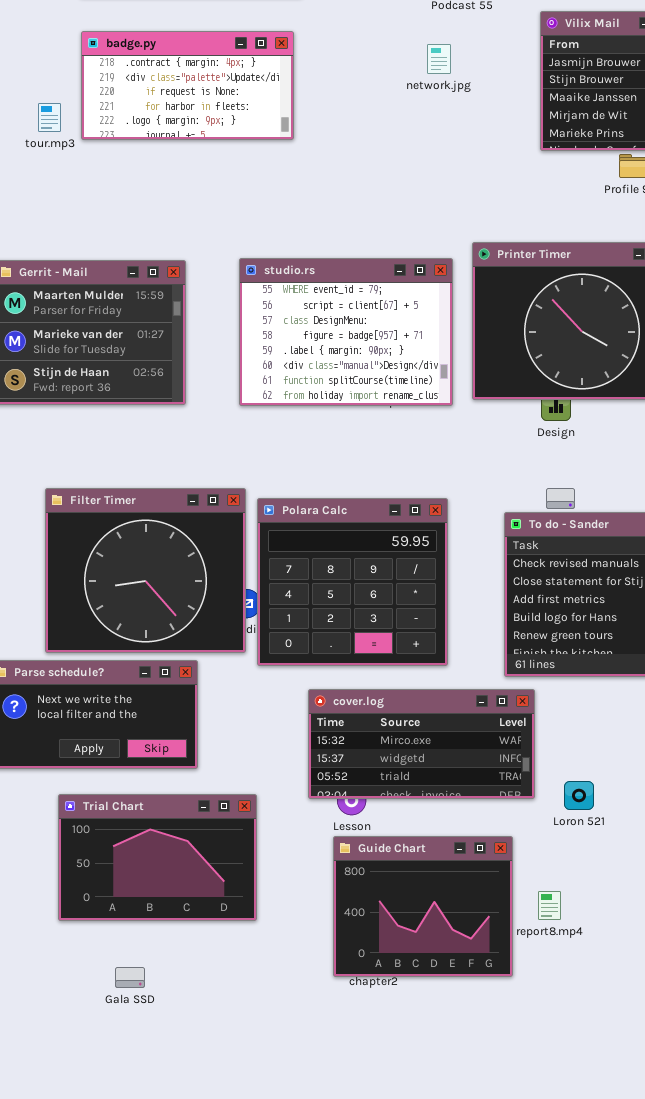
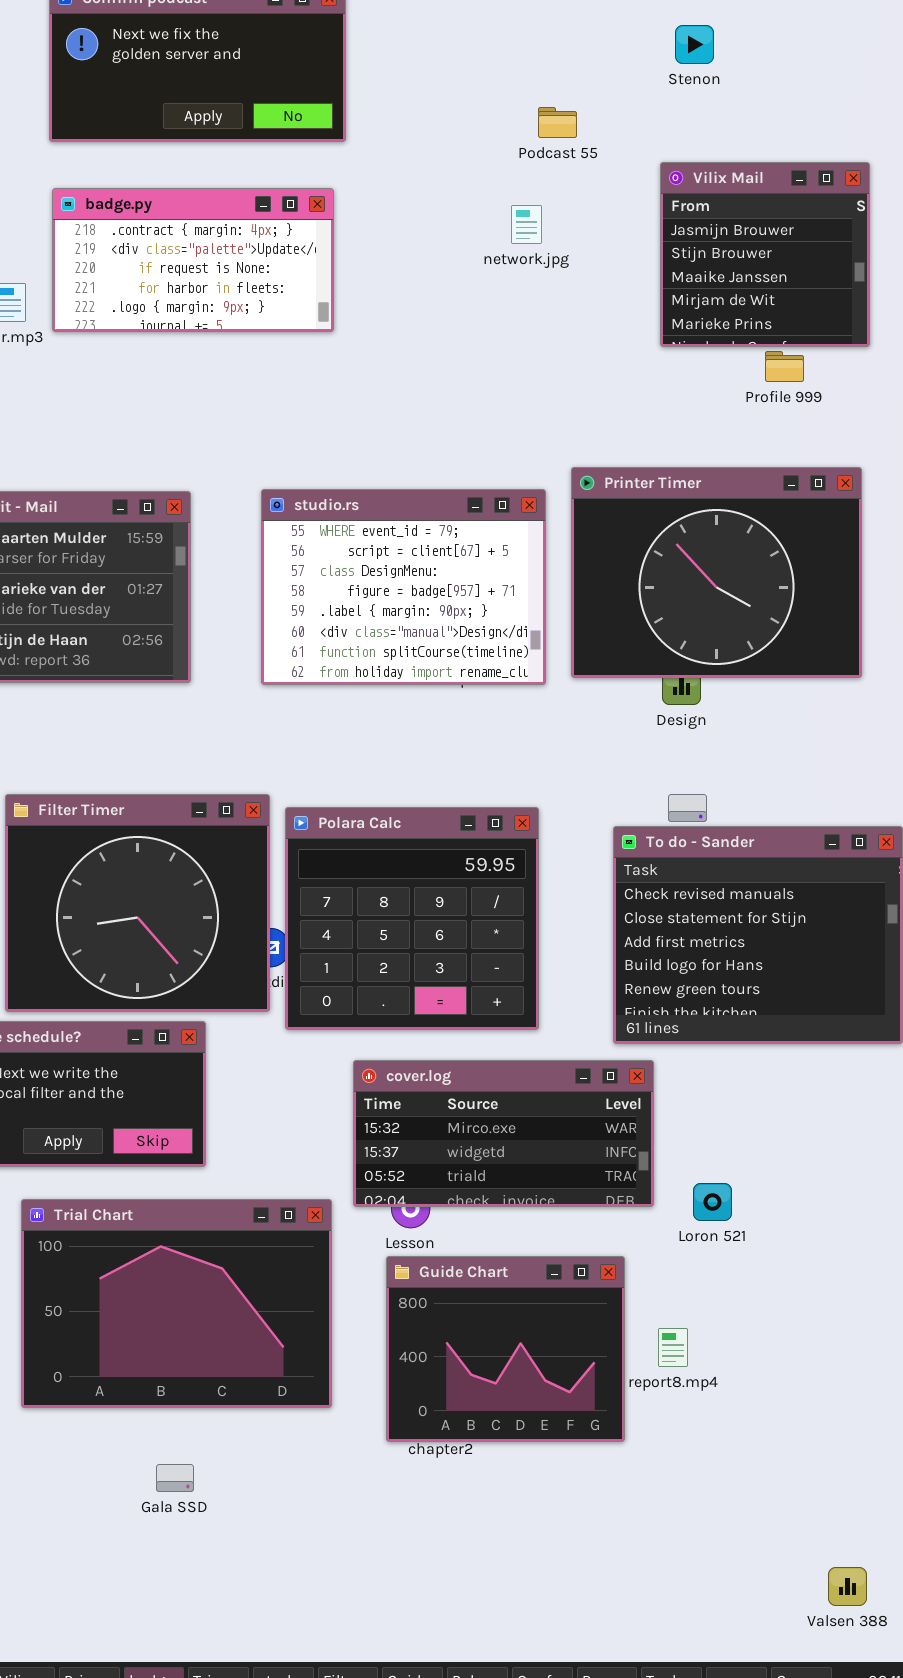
Trial Chart: [58,794,257,921] -> [21,1199,332,1408], resized
Gala SSD: [115,967,145,988] -> [156,1464,194,1492], moved

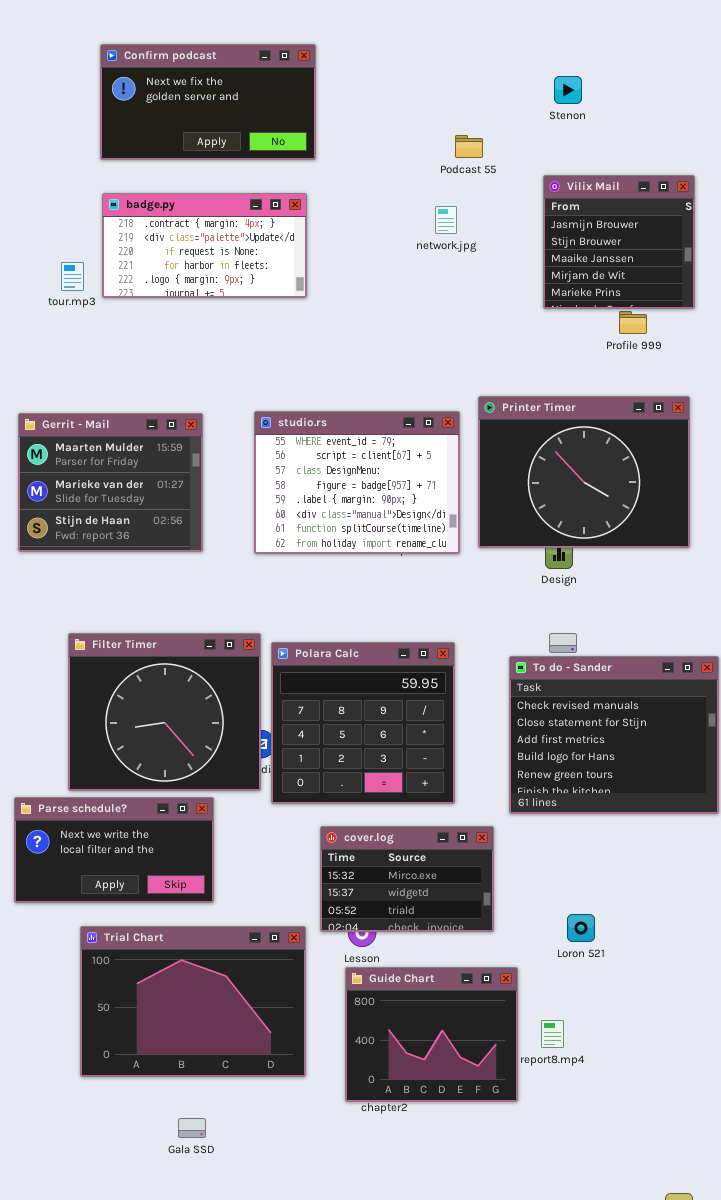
cover.log: [353,1060,654,1207] -> [320,826,494,932], resized

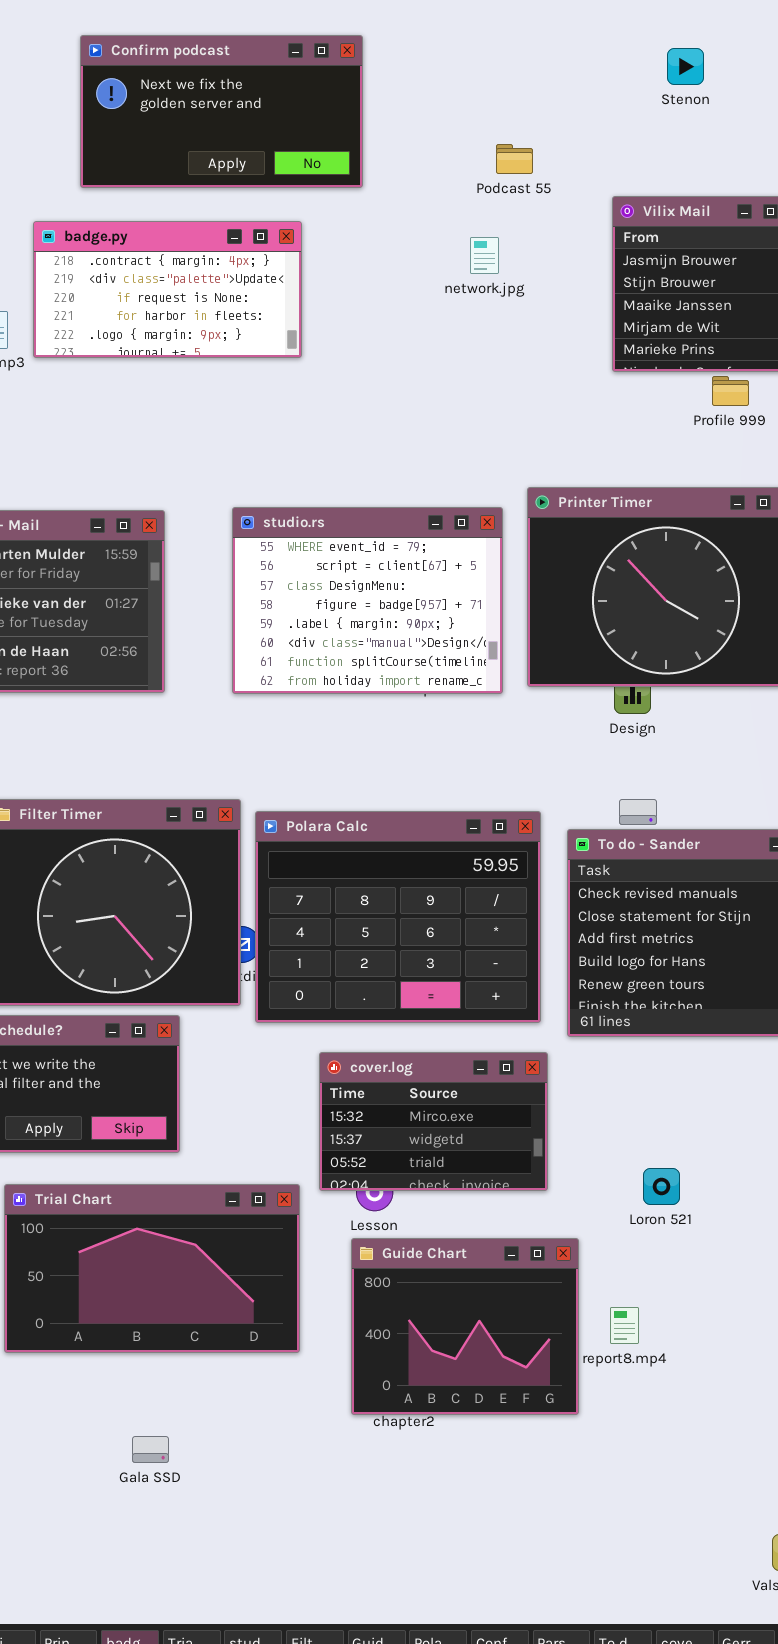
Confirm podcast: [100,44,316,160] -> [80,35,363,188], moved
Stenon: [554,76,582,104] -> [667,48,704,85], moved
Polara Calc: [271,642,455,804] -> [255,811,541,1023], resized
Trial Chart: [80,926,306,1077] -> [4,1184,300,1353], resized

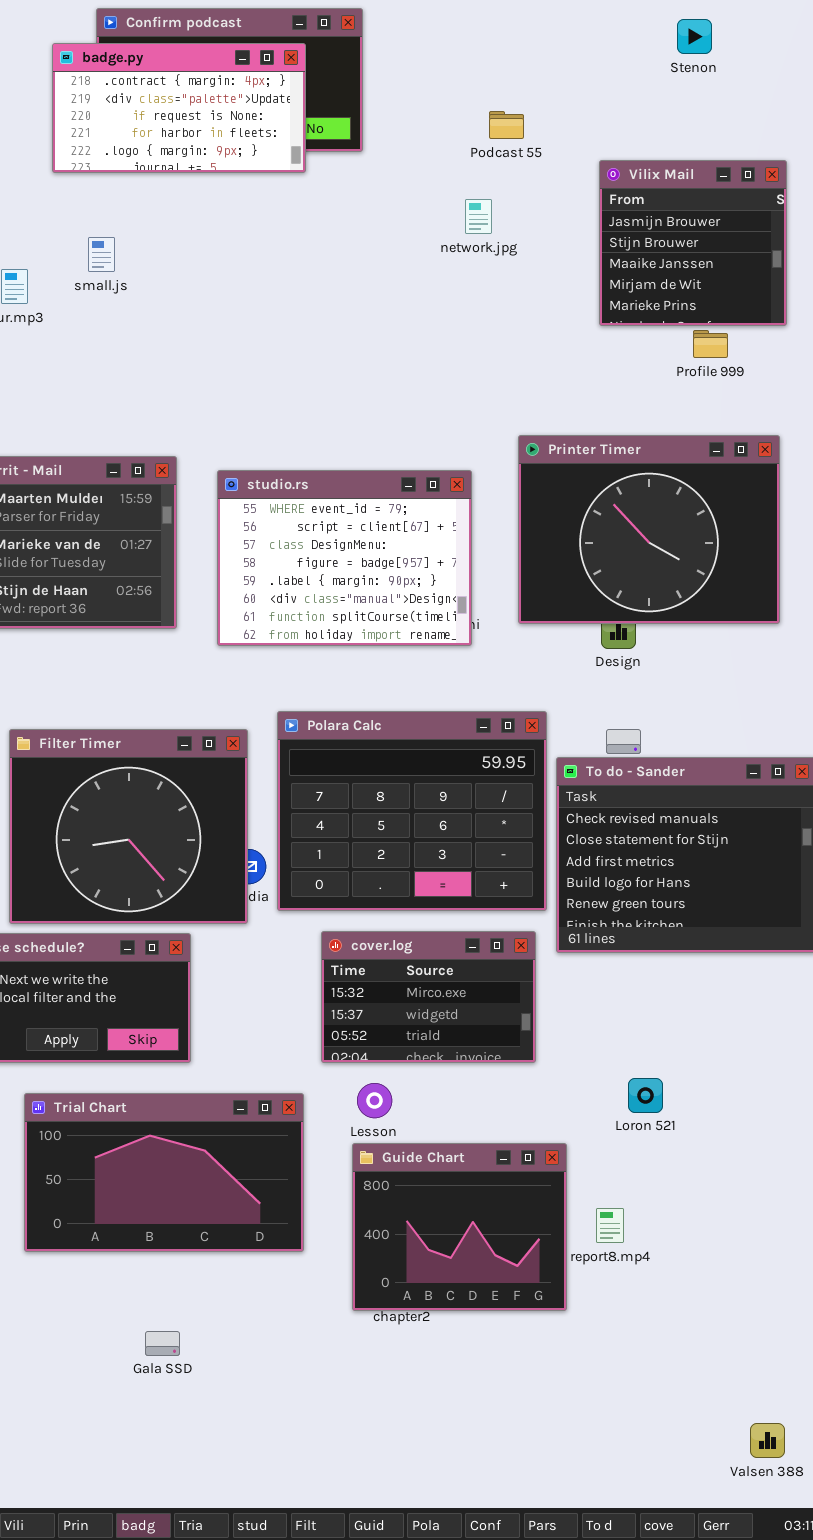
Stenon: [667,48,704,85] -> [677,19,712,54], moved
badge.py: [33,221,302,358] -> [52,43,306,173], moved
studio.rs: [232,507,503,694] -> [217,470,472,646], moved
Polara Calc: [255,811,541,1023] -> [277,711,547,911], moved
cover.log: [319,1052,548,1191] -> [321,931,536,1063], moved

